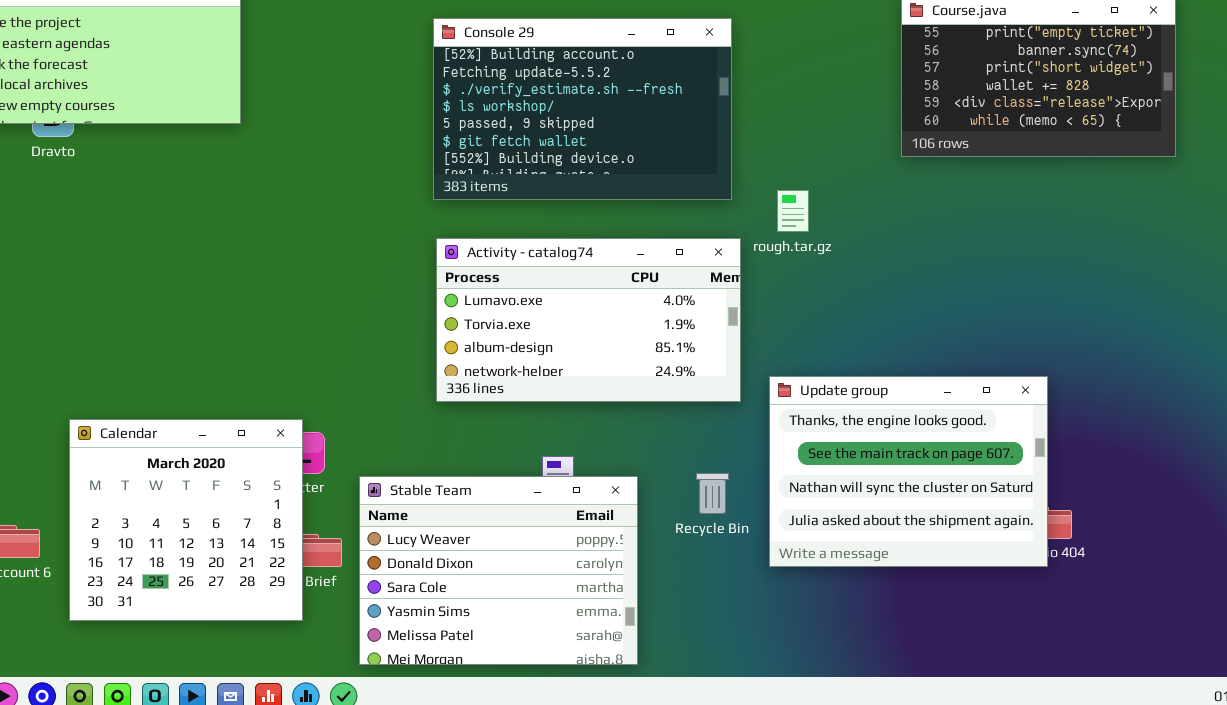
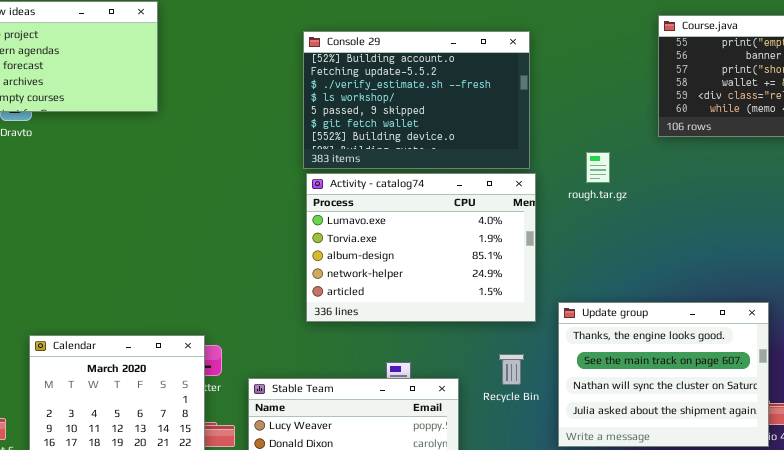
rough.tar.gz: [777,190,809,232] -> [586,152,610,183], moved
Activity - catalog74: [436,238,741,402] -> [306,173,536,322], resized
Recycle Bin: [696,473,729,514] -> [499,354,524,385], moved

